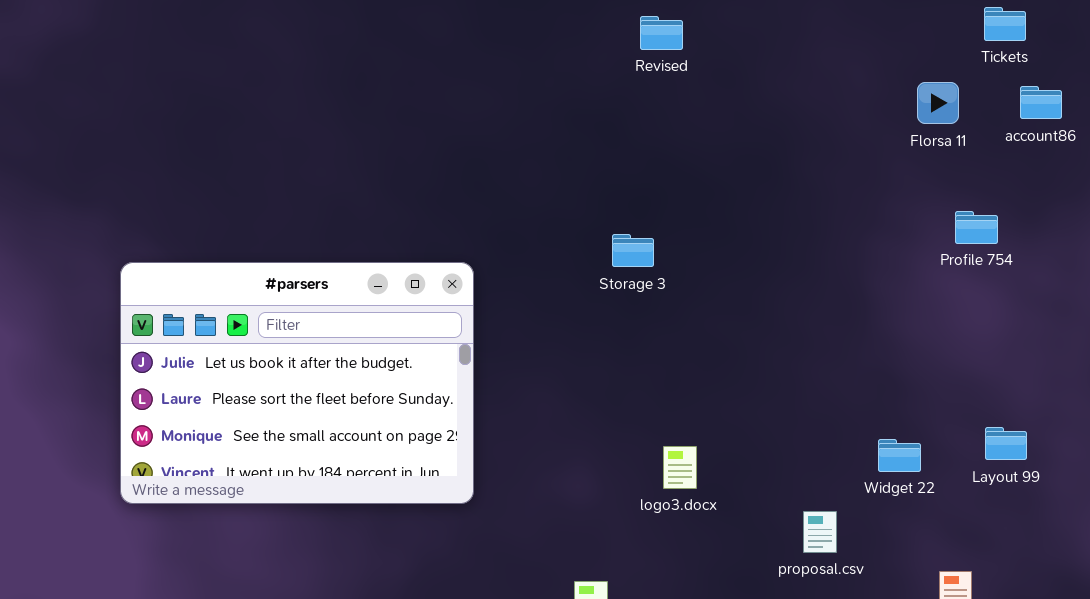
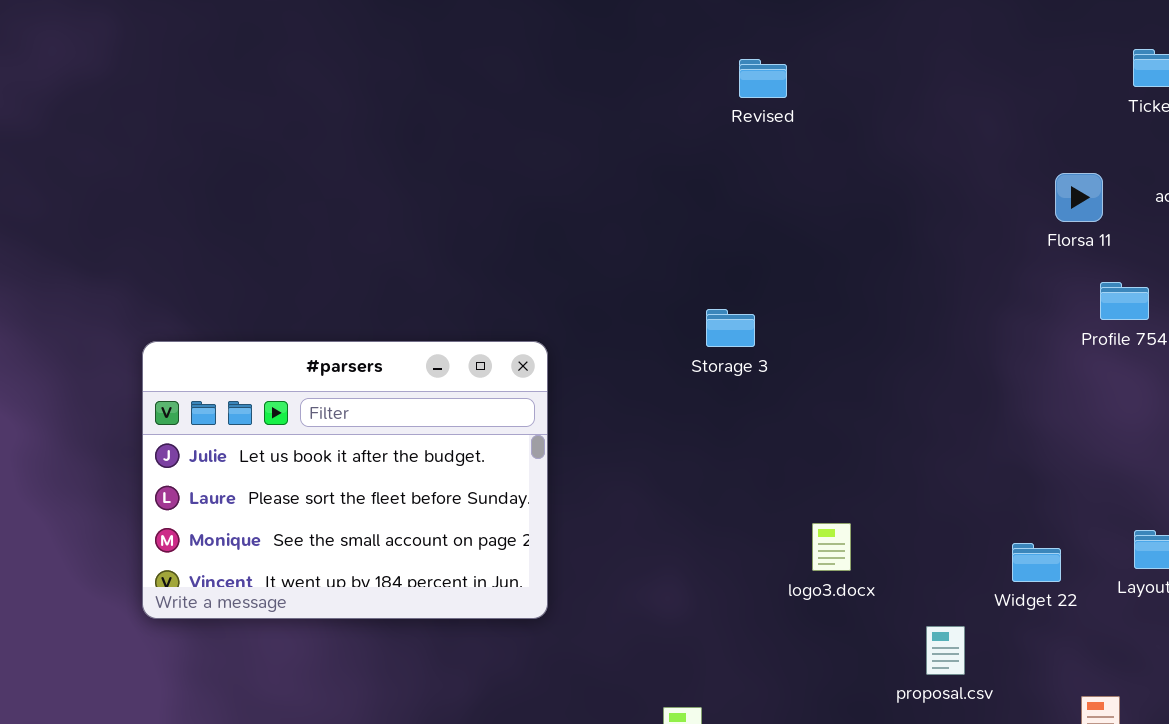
Florsa 11: [917,82,959,124] -> [1055,173,1103,222], moved
logo3.docx: [663,446,697,489] -> [812,523,851,571], moved

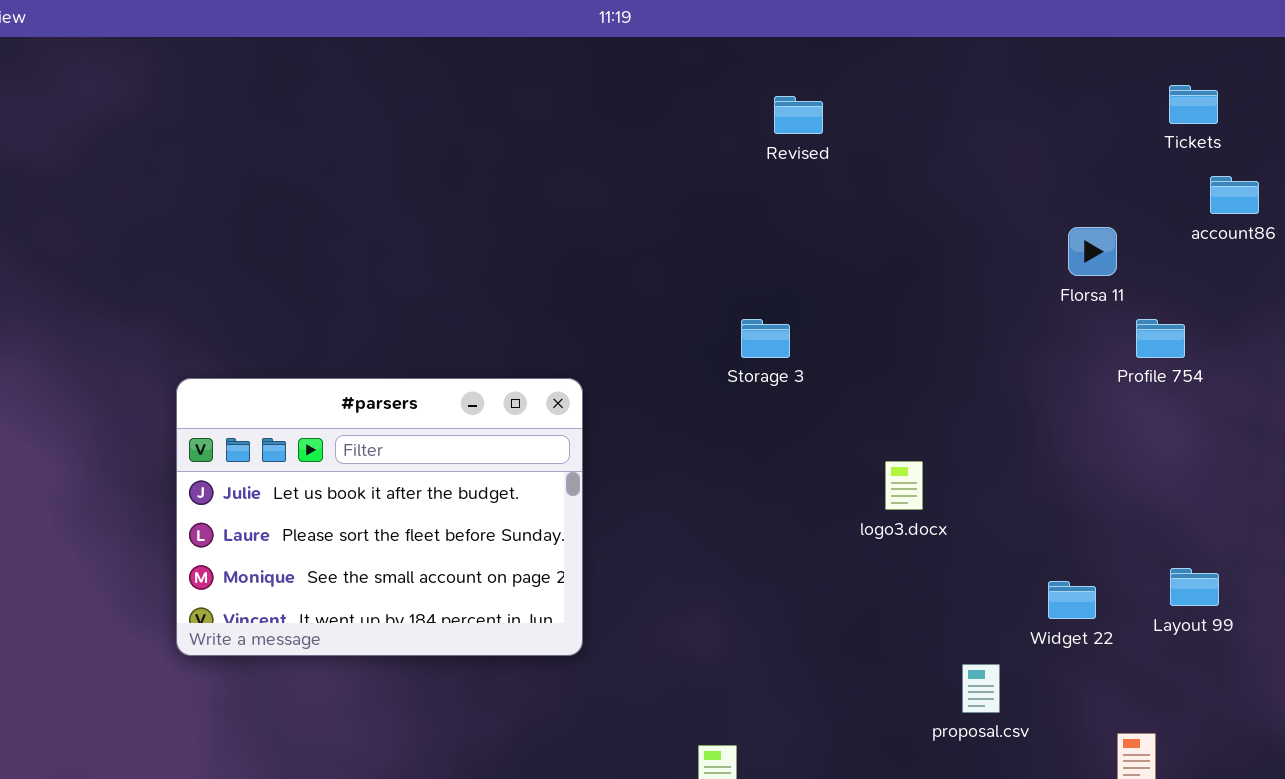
Florsa 11: [1055,173,1103,222] -> [1068,227,1117,276], moved
Storage 3: [706,309,755,347] -> [741,319,790,358], moved
logo3.docx: [812,523,851,571] -> [885,461,923,510], moved

